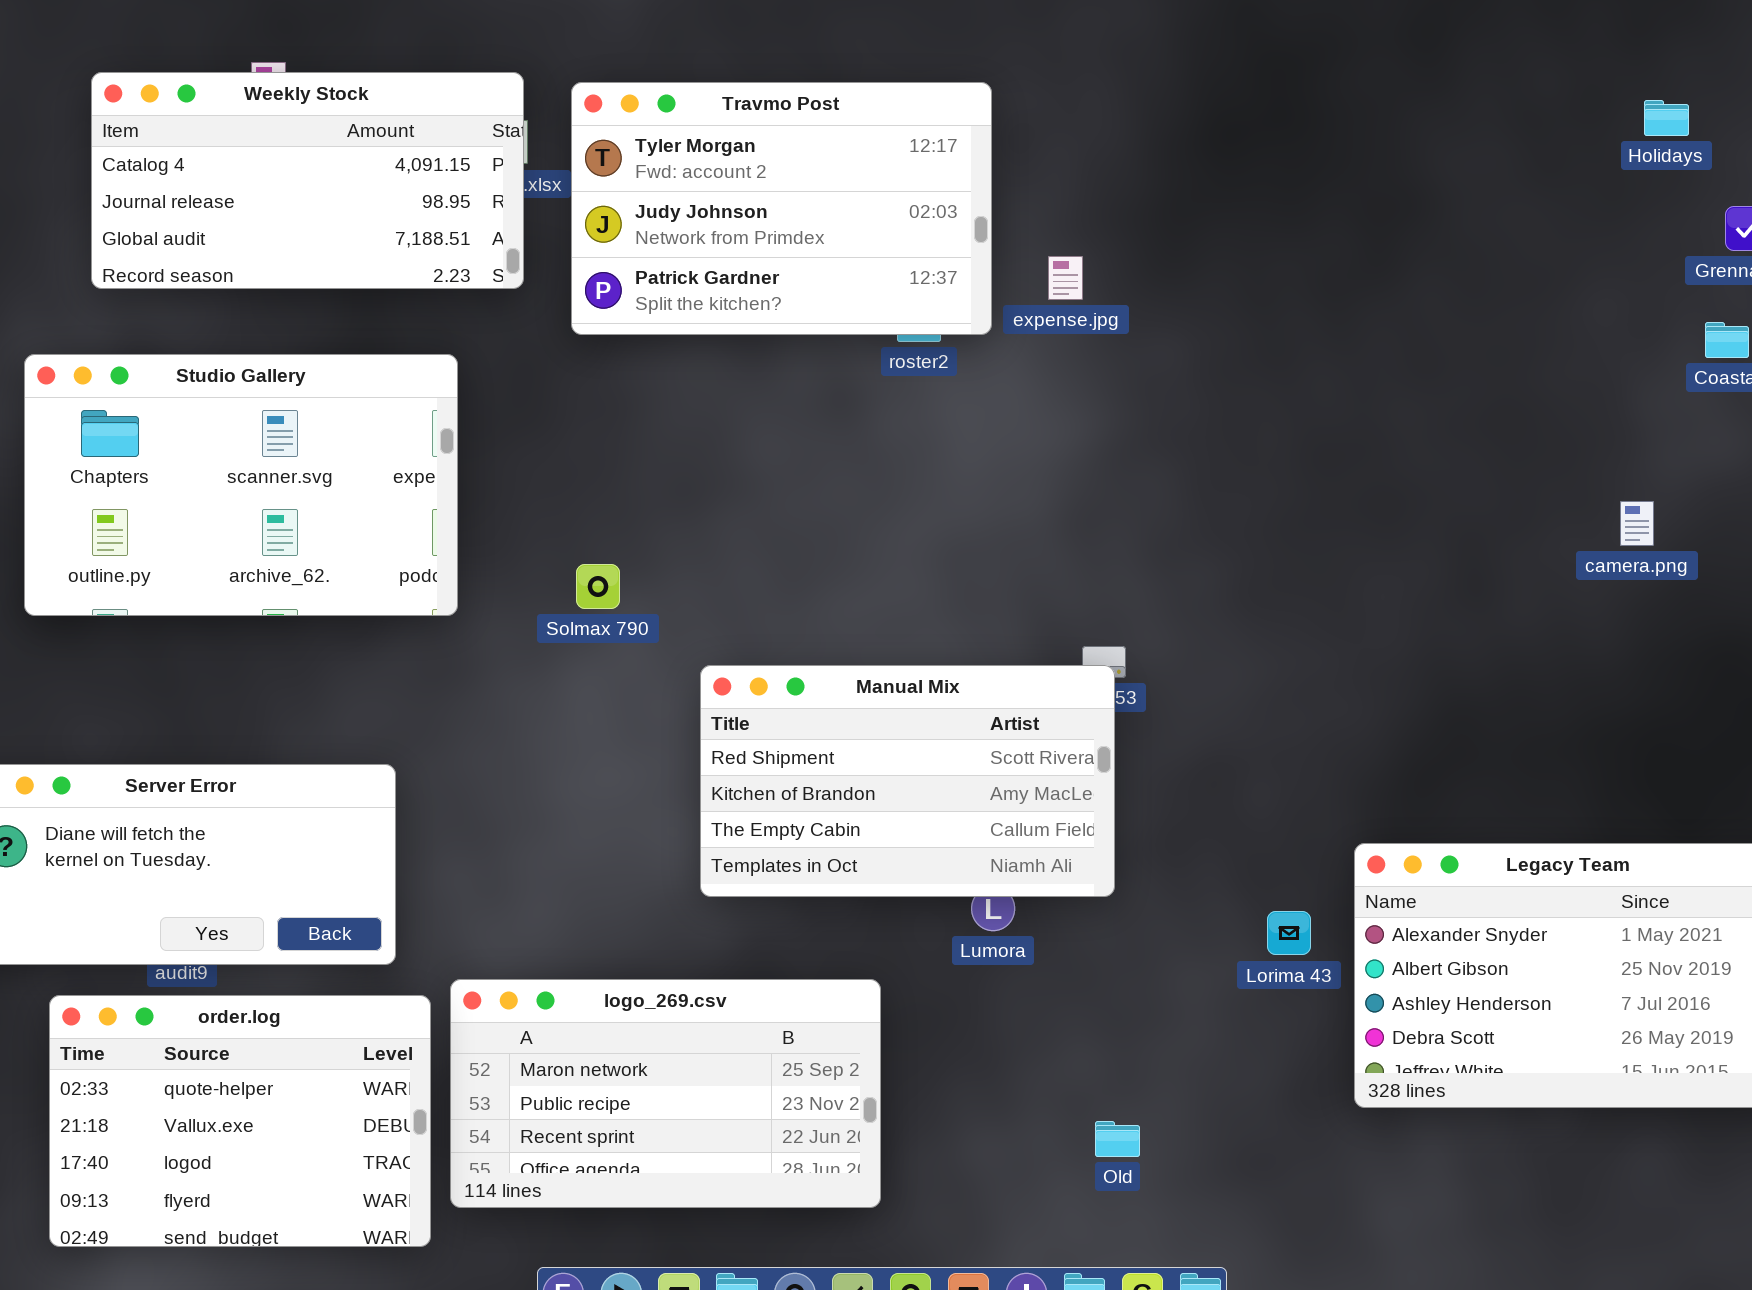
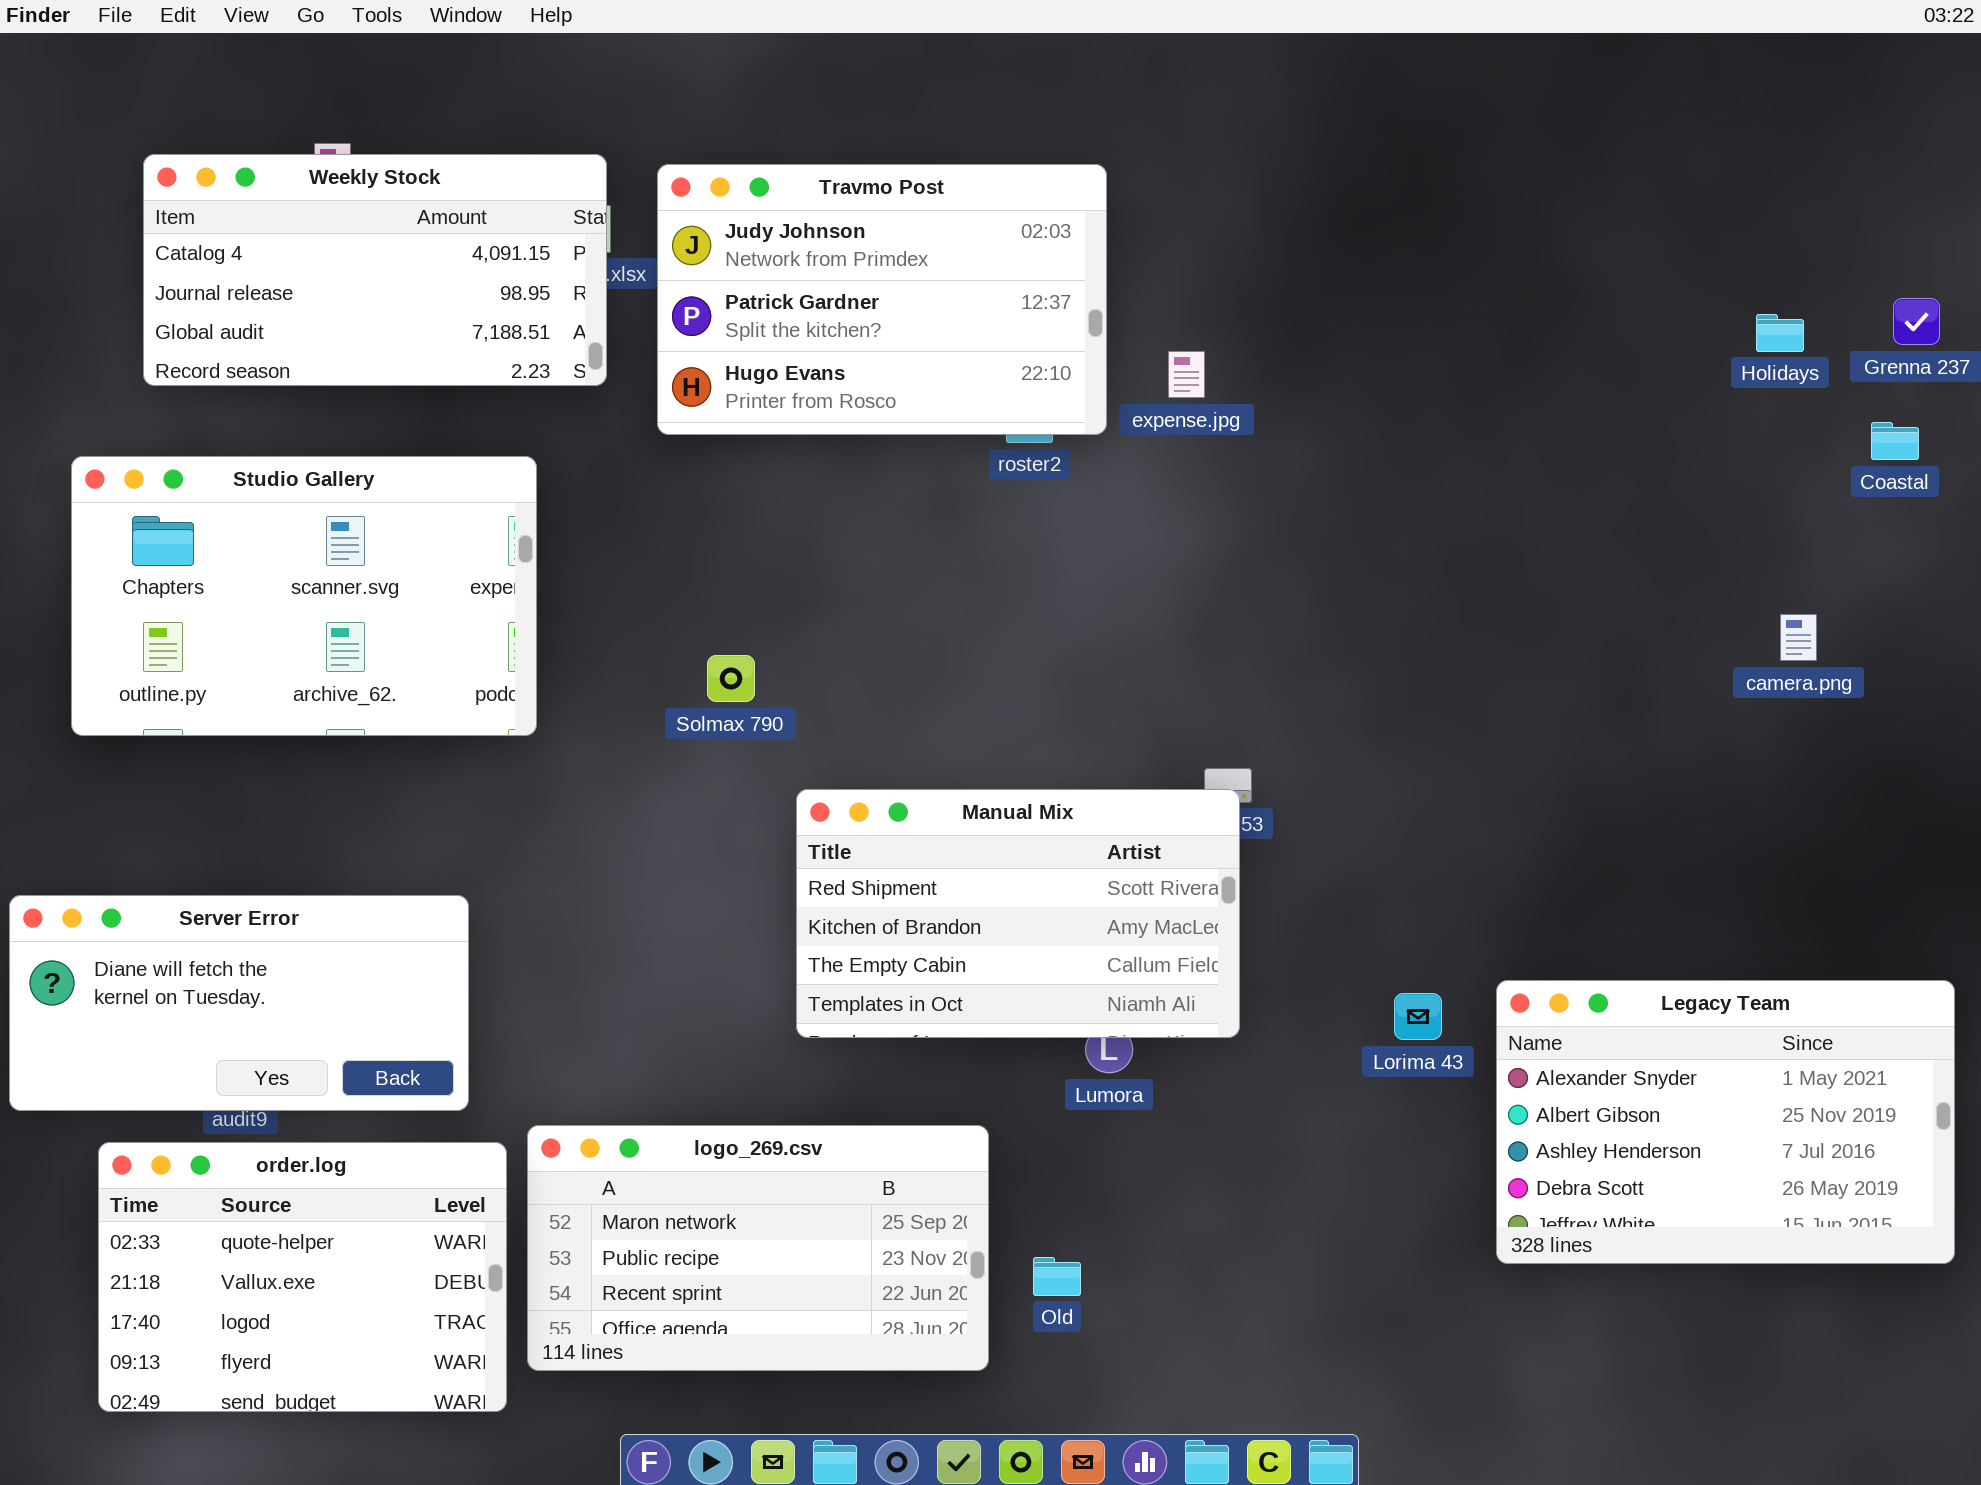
Travmo Post: [571,82,992,335] -> [657,164,1107,435], scrolled down 1 row
Holidays: [1644,100,1689,136] -> [1756,314,1804,352], moved
Solmax 790: [576,564,620,609] -> [707,655,755,702], moved
Lorima 43: [1267,911,1311,955] -> [1394,993,1442,1040], moved
Old: [1095,1121,1140,1157] -> [1033,1257,1081,1296], moved

